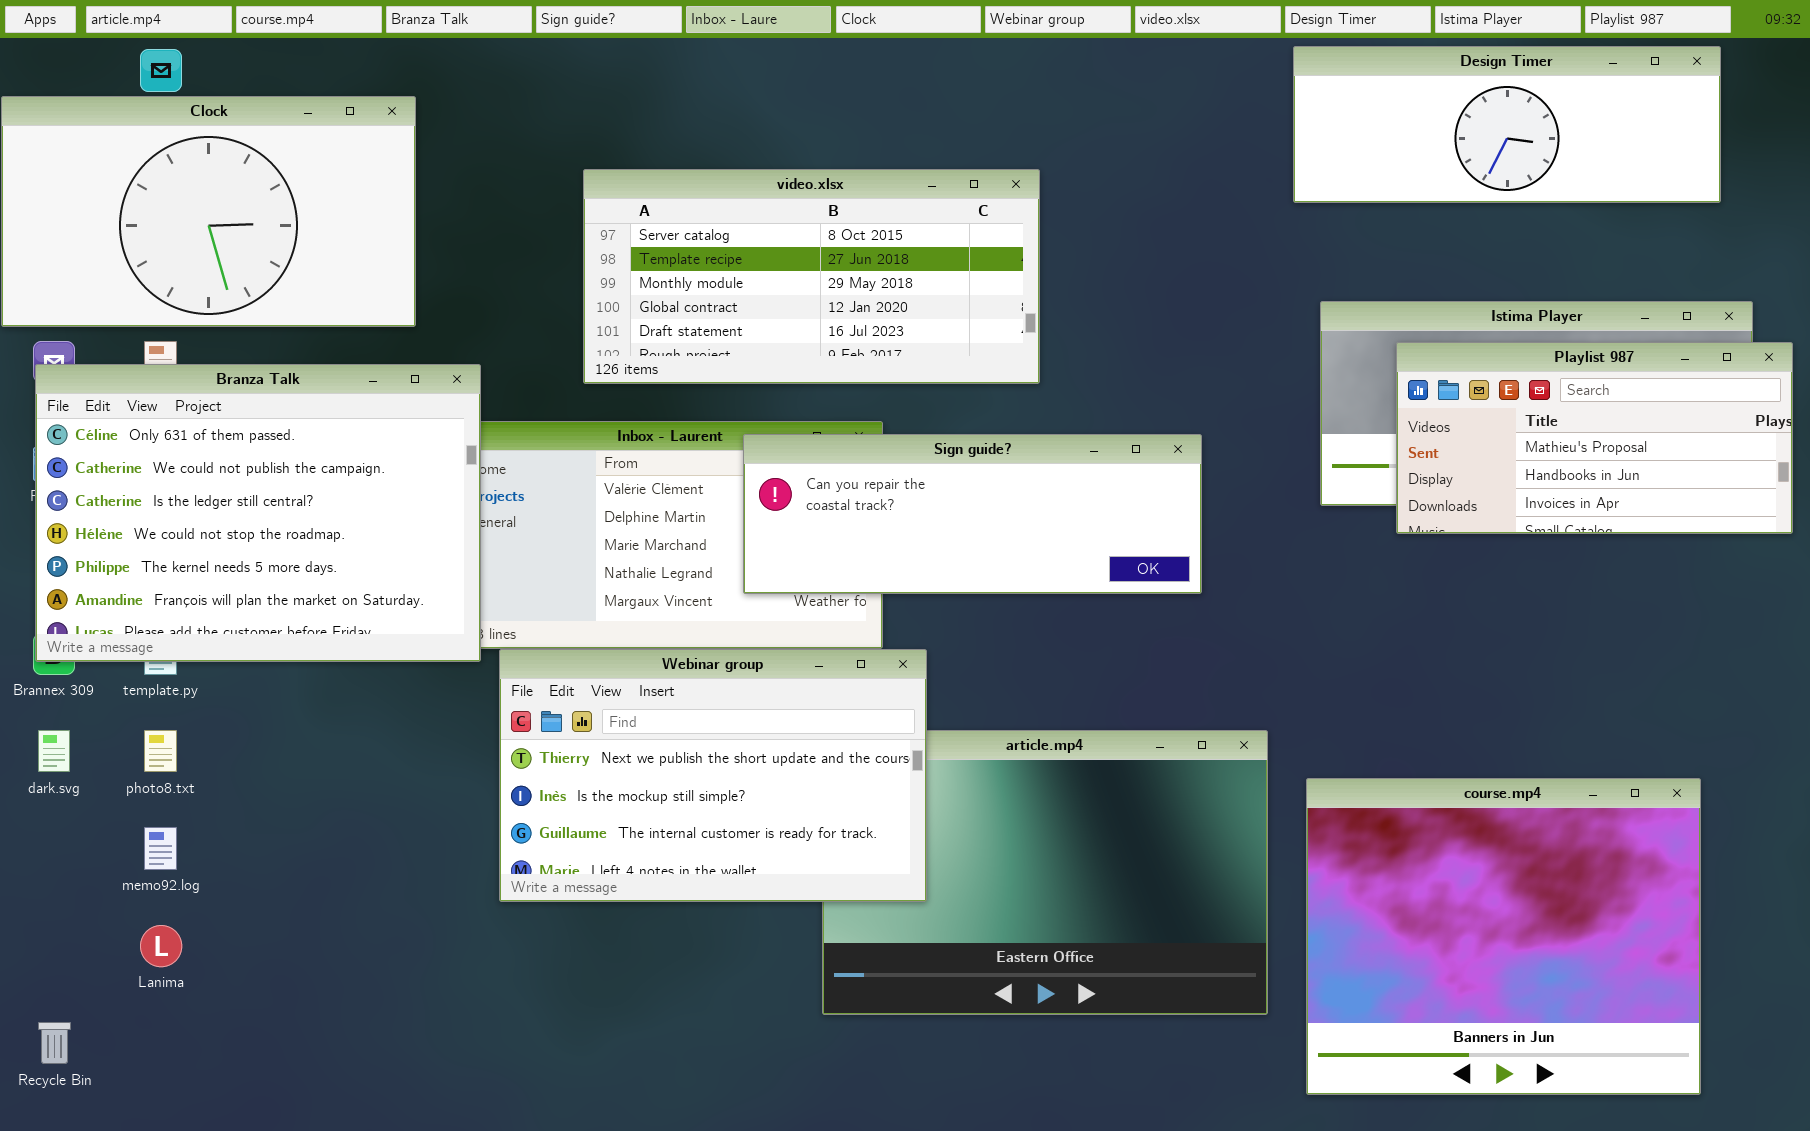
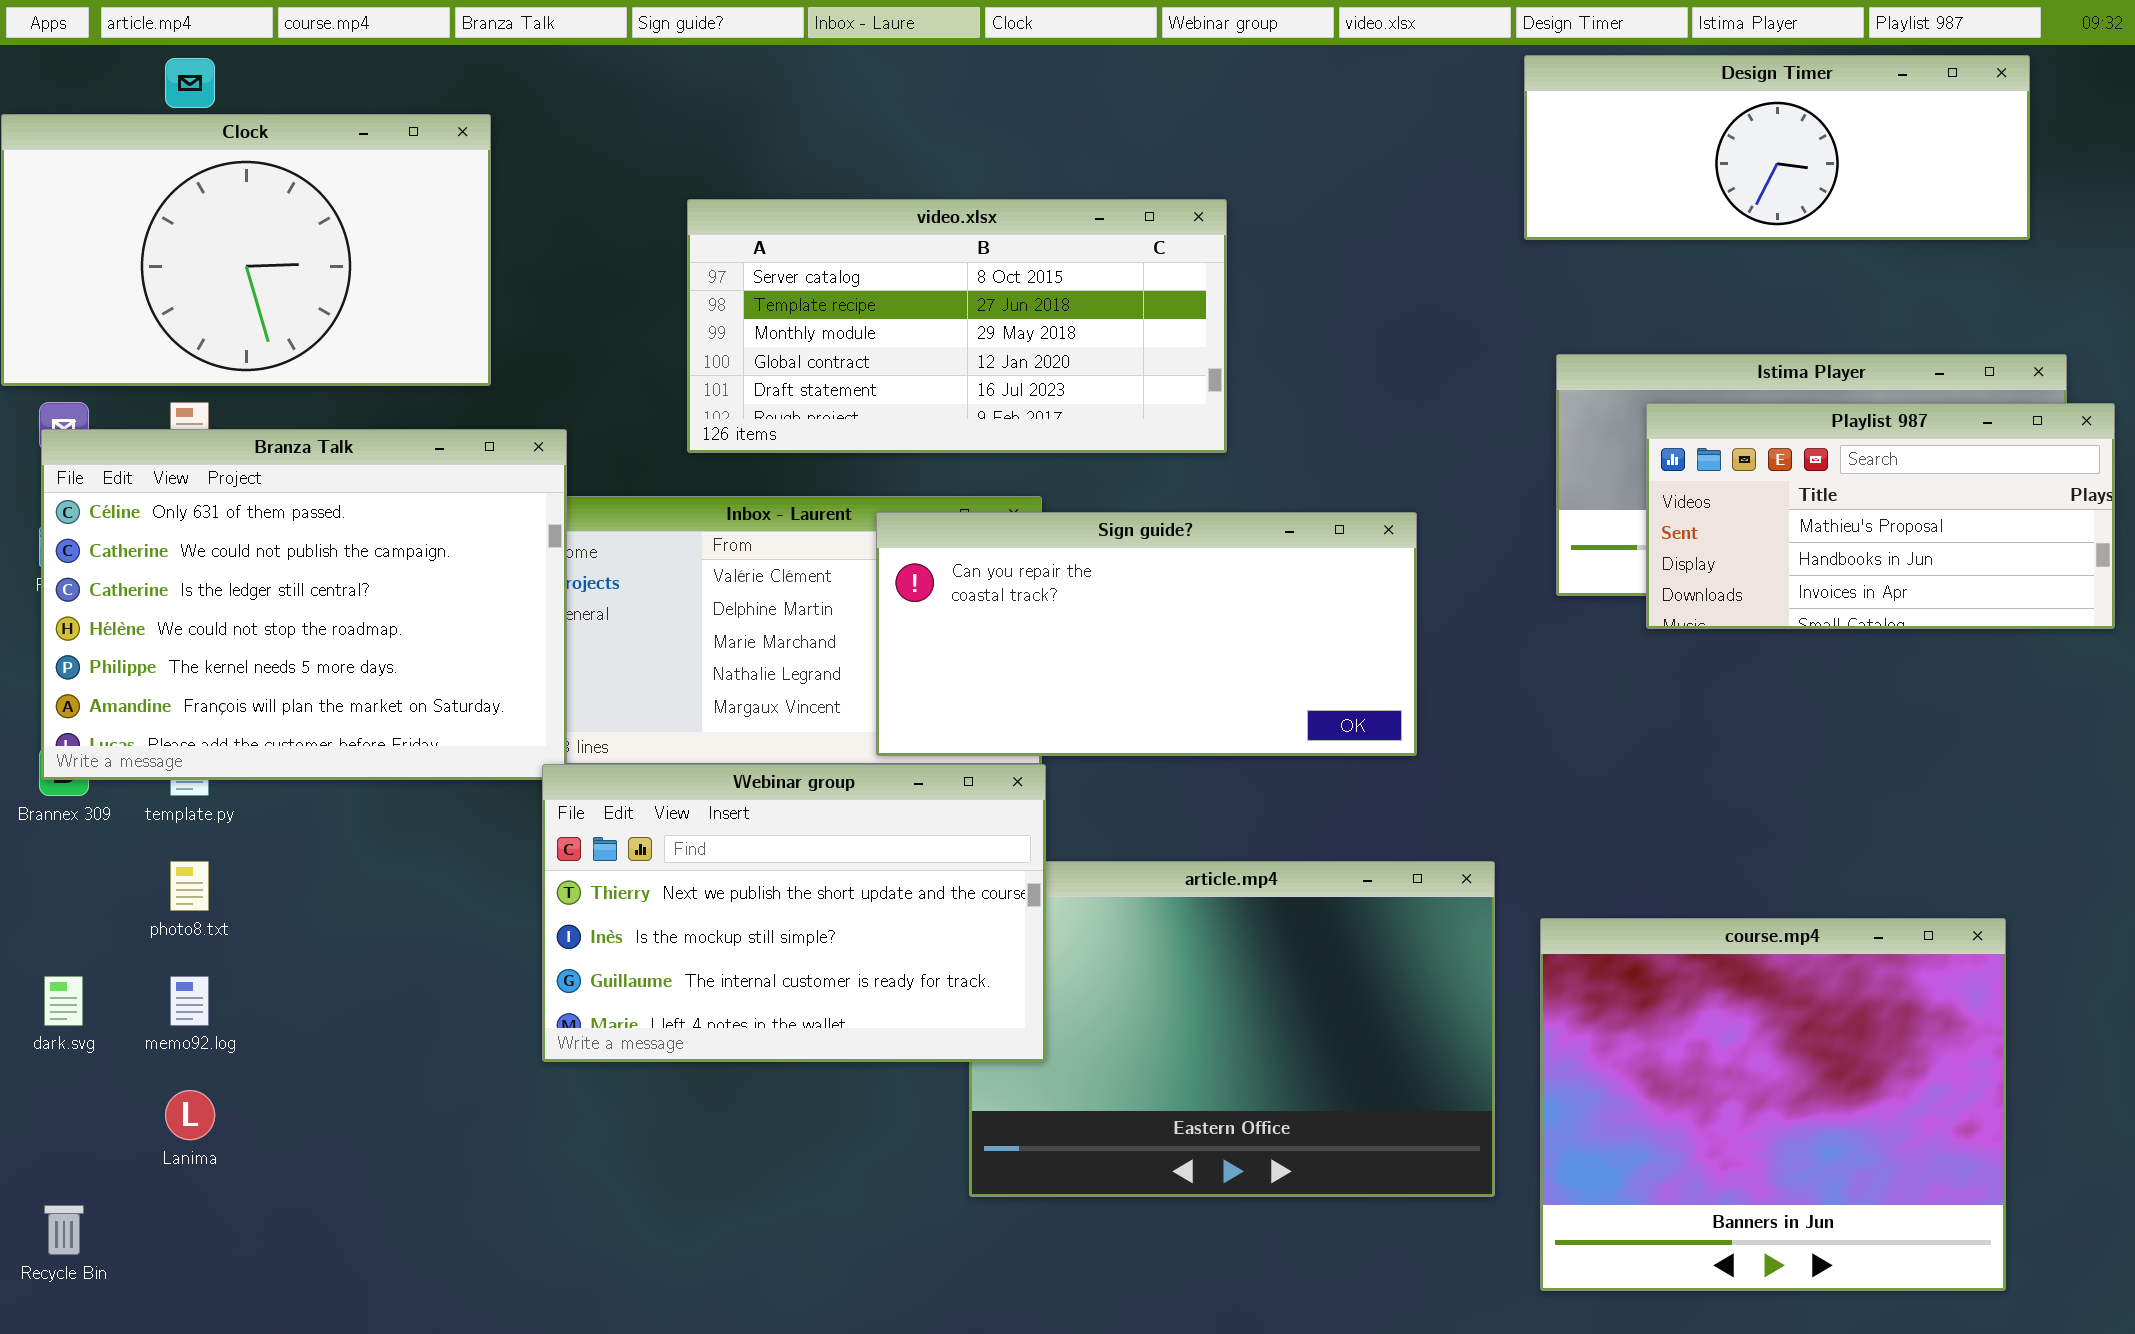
Sign guide?: [743,434,1202,594] -> [876,512,1417,756], resized
Webinar group: [499,649,927,902] -> [542,764,1046,1062], moved
dark.svg: [38,730,70,772] -> [44,976,83,1026], moved

